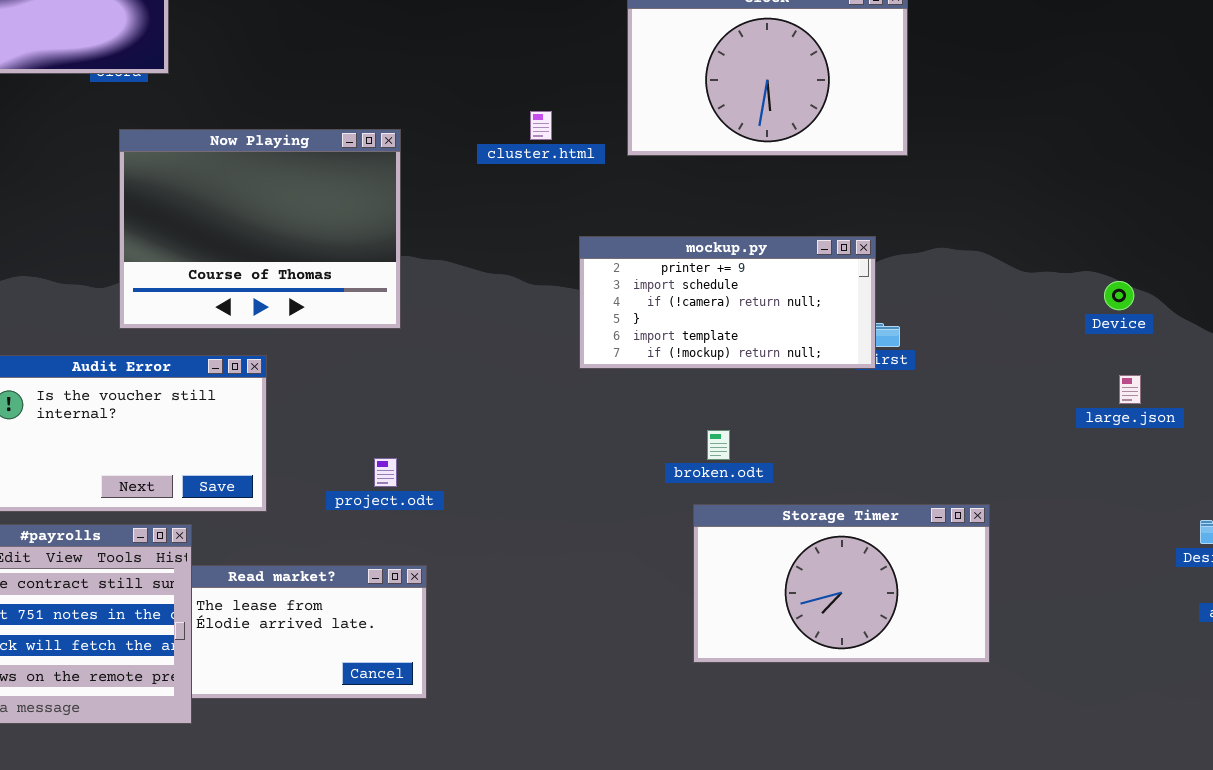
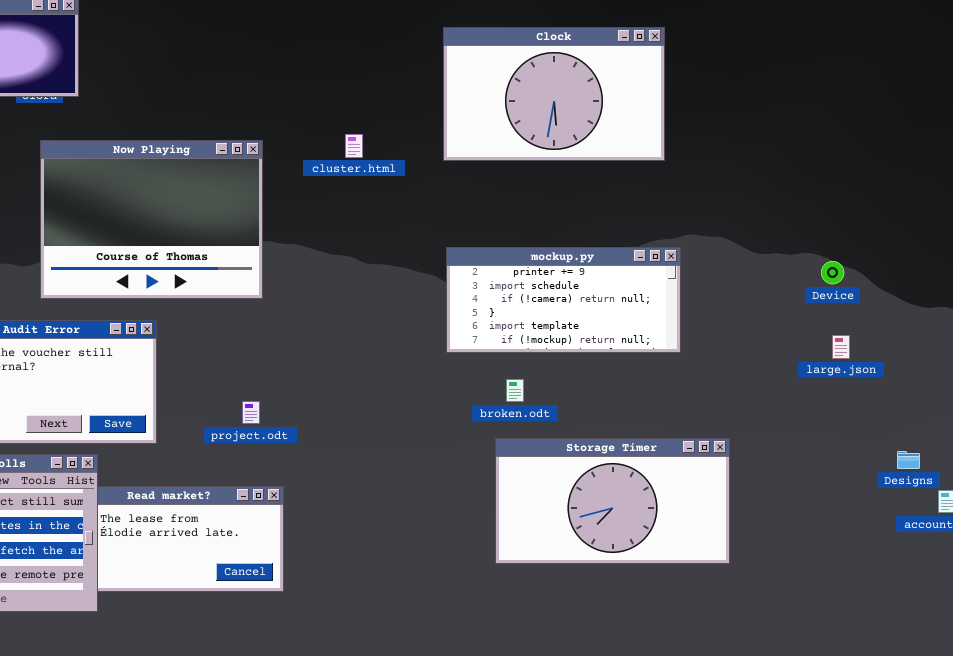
cluster.html: [530,111,552,140] -> [345,134,363,158], moved
mockup.py: [579,236,876,369] -> [446,247,681,353], moved

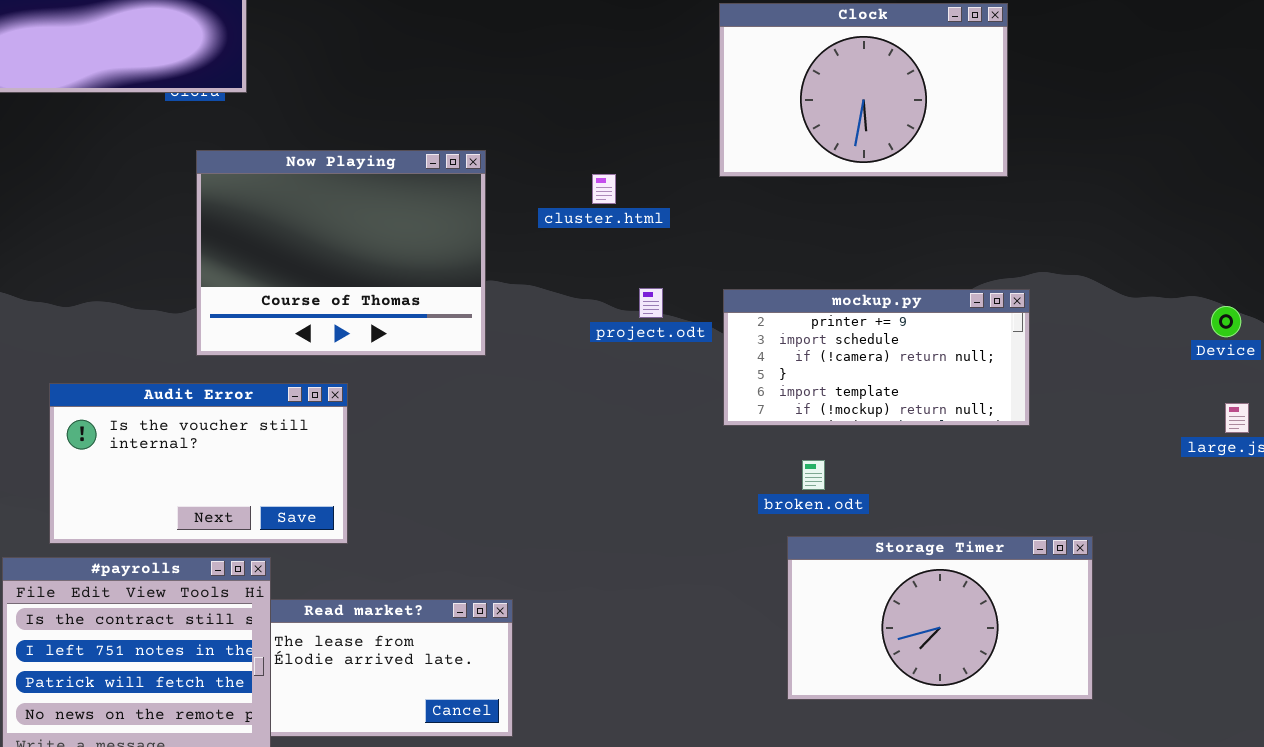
cluster.html: [345,134,363,158] -> [592,174,616,204], moved
project.odt: [242,401,260,424] -> [639,288,663,318], moved

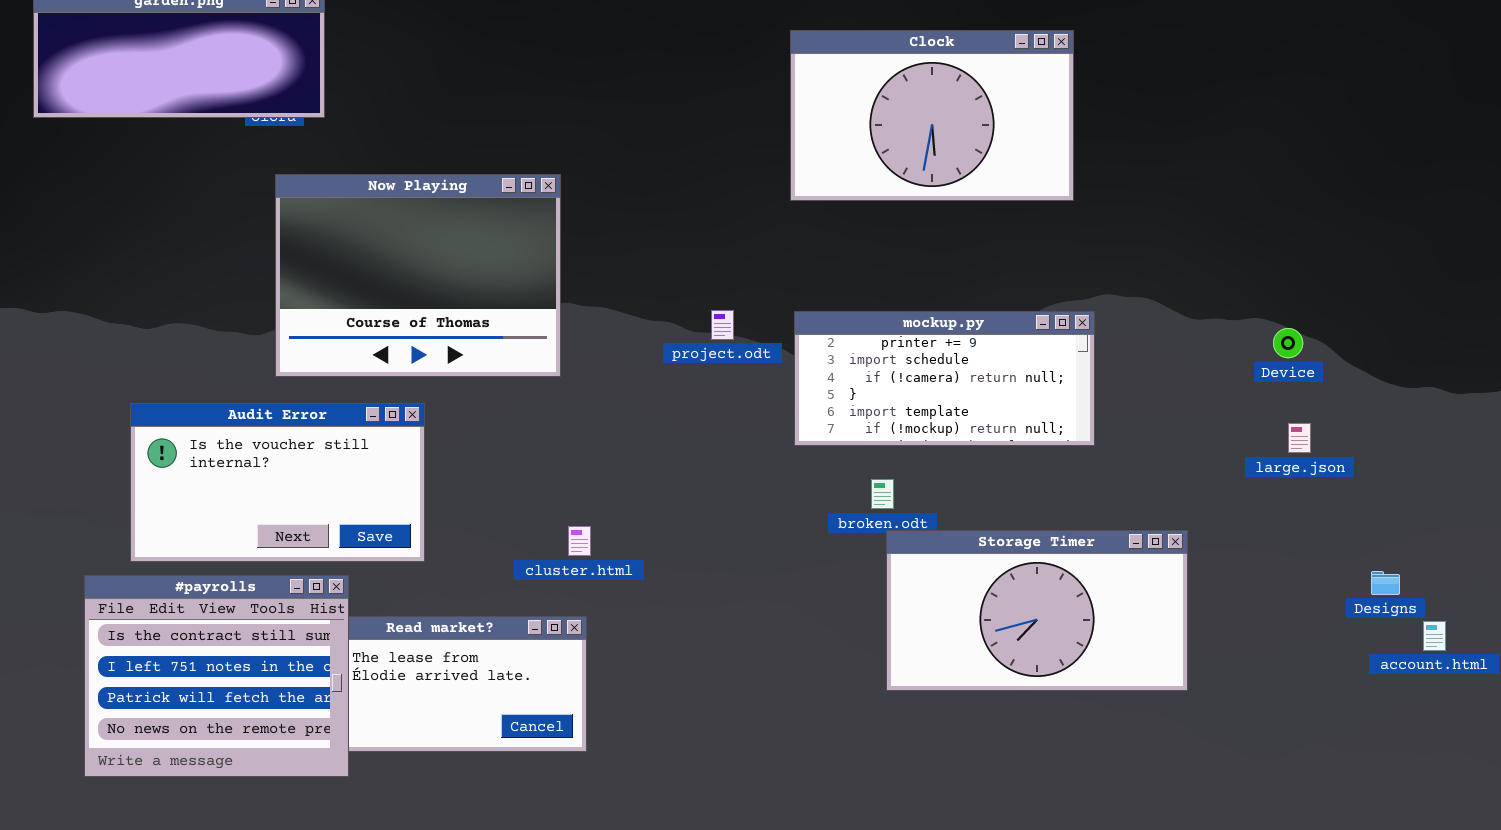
cluster.html: [592,174,616,204] -> [568,526,591,556], moved
Storage Timer: [787,536,1093,700] -> [886,530,1188,691], moved

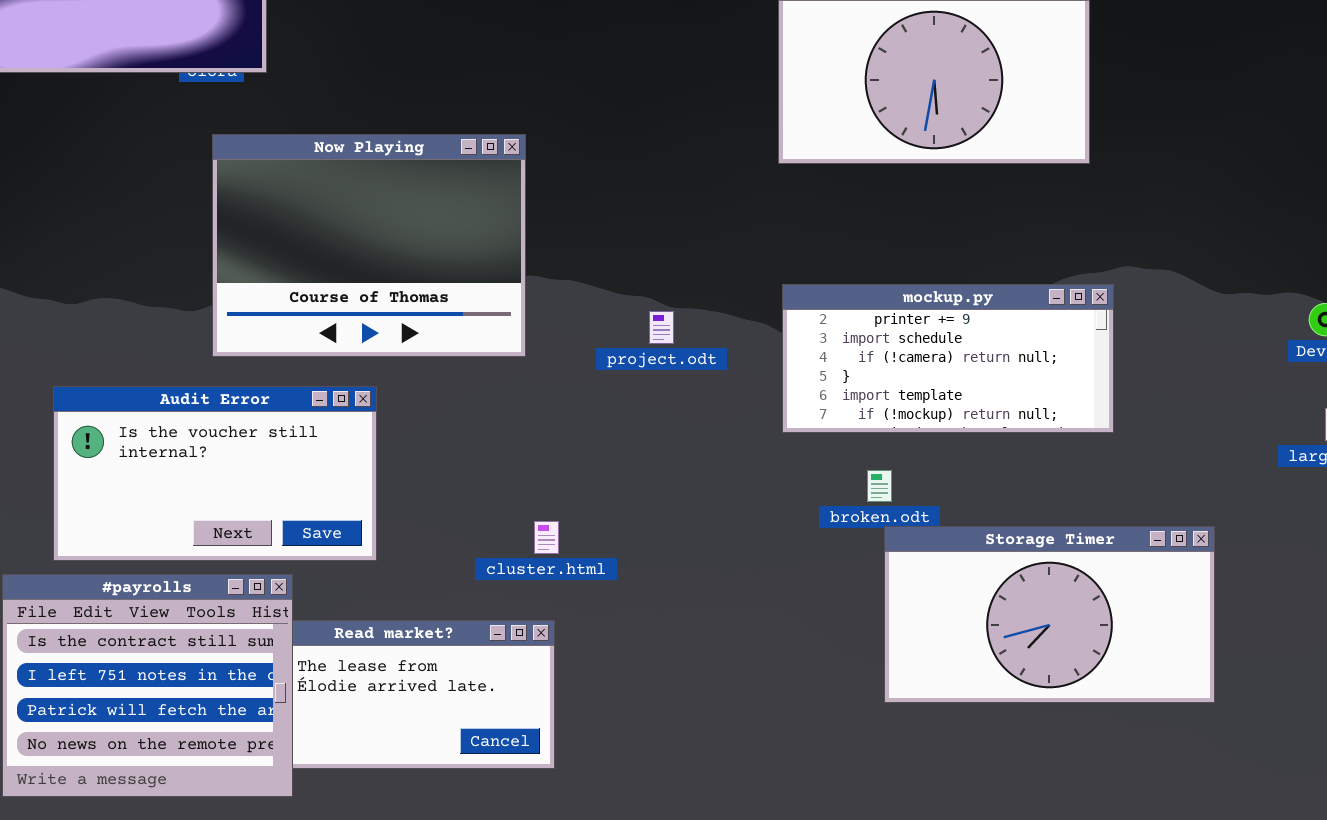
project.odt: [711,310,734,340] -> [649,311,674,344], moved

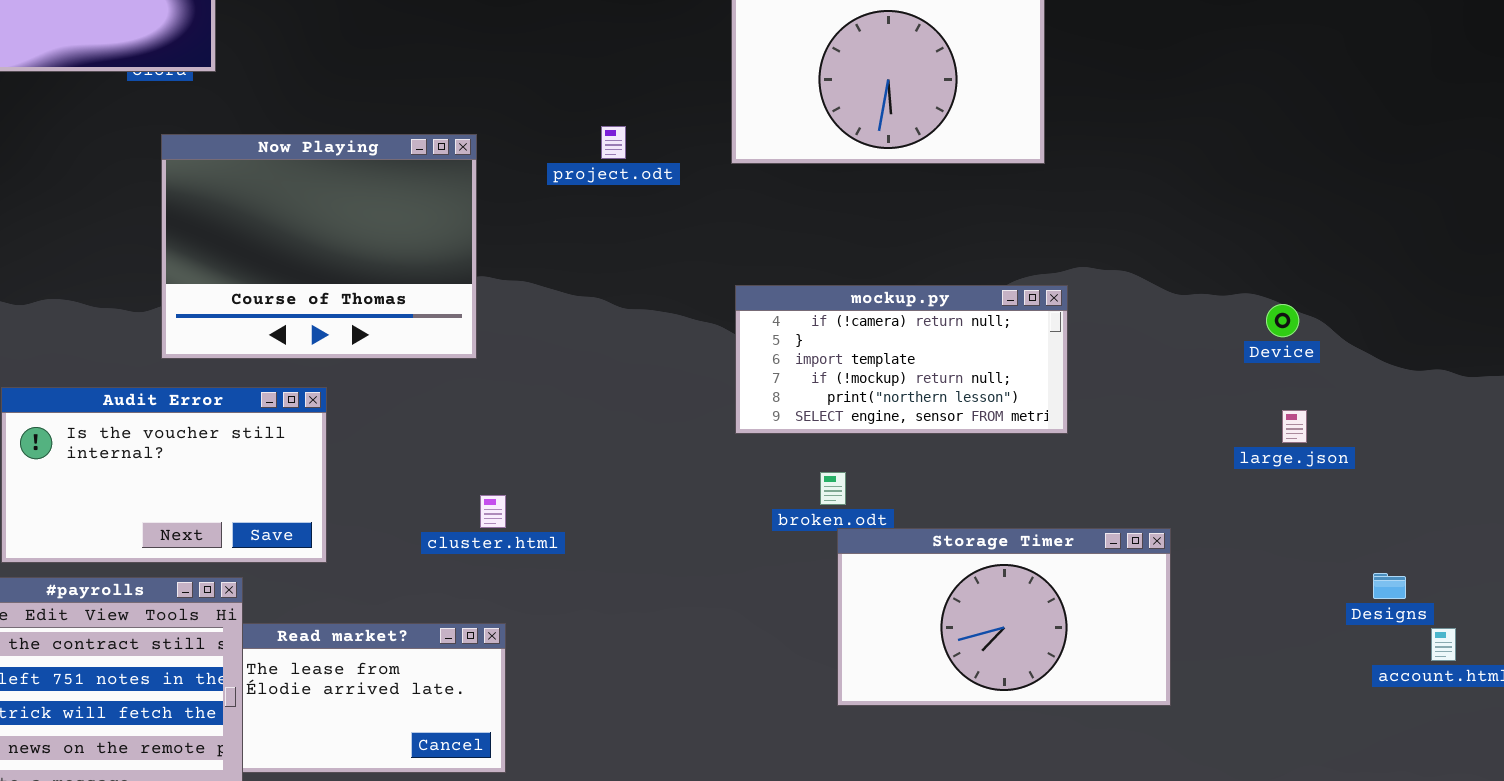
mockup.py: [782,284,1114,433] -> [735,285,1068,434], scrolled down 2 rows
project.odt: [649,311,674,344] -> [601,126,626,159], moved
cluster.html: [534,521,559,554] -> [480,495,506,528], moved

